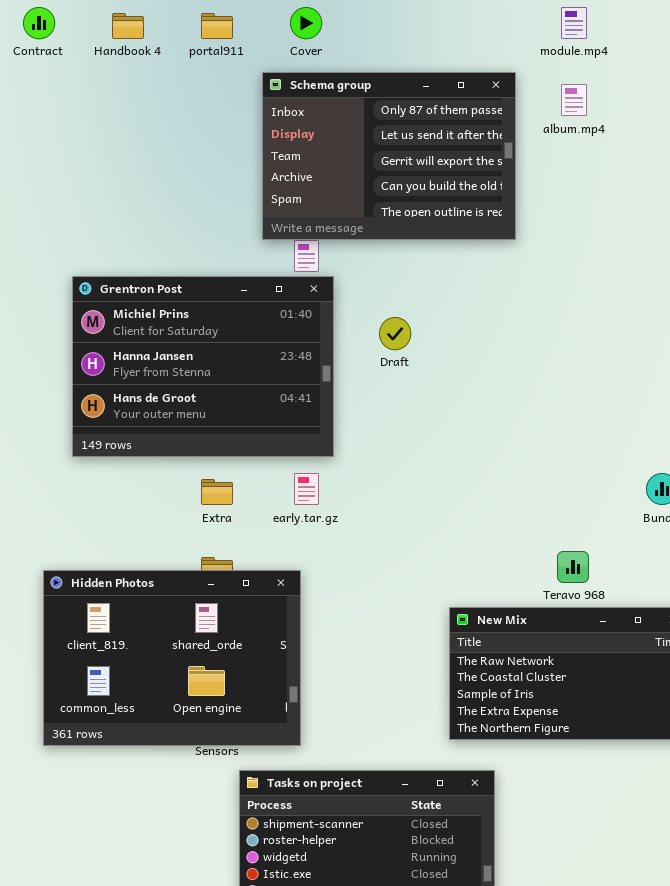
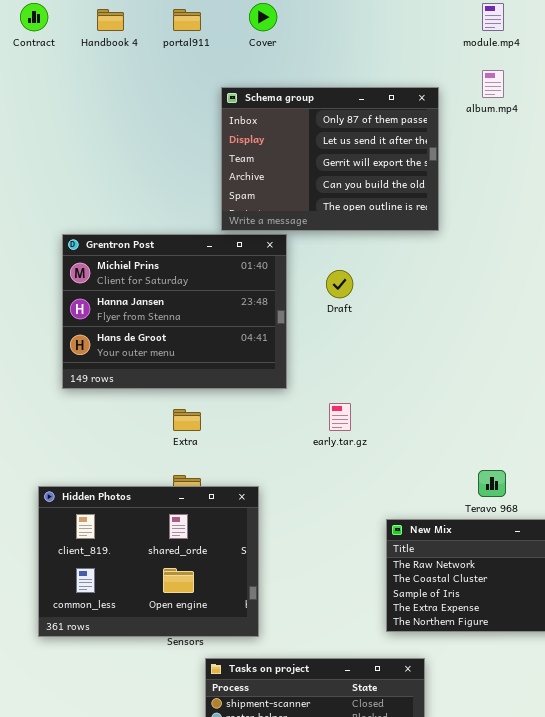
Schema group: [262,72,516,240] -> [221,87,439,231], moved
early.tar.gz: [294,473,319,505] -> [329,403,351,431], moved

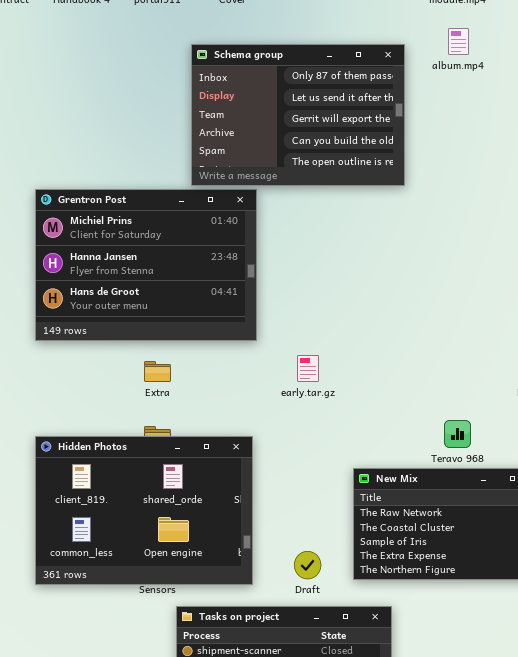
Draft: [326,270,353,298] -> [294,551,321,579], moved
Hidden Photos: [38,486,259,637] -> [35,436,253,585], moved

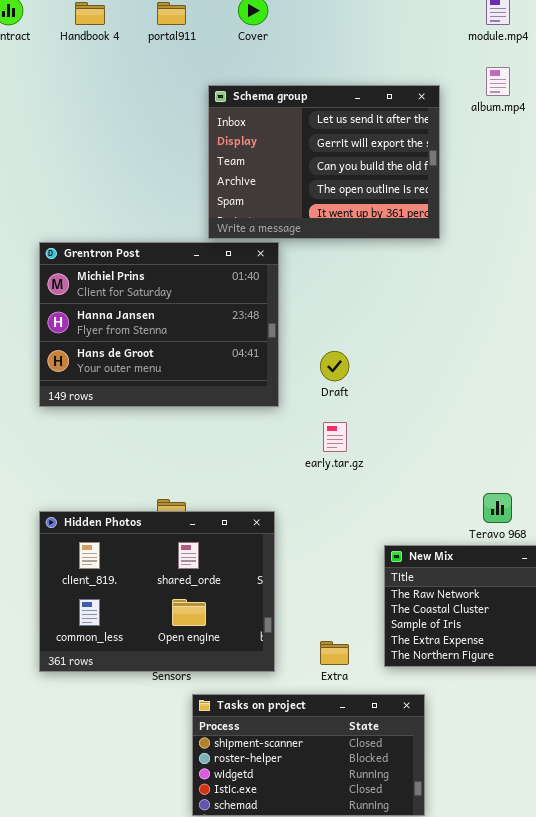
Schema group: [191,44,405,186] -> [208,85,440,239], scrolled down 1 row
Extra: [144,361,171,382] -> [320,641,349,665], moved
Draft: [294,551,321,579] -> [320,351,349,381], moved

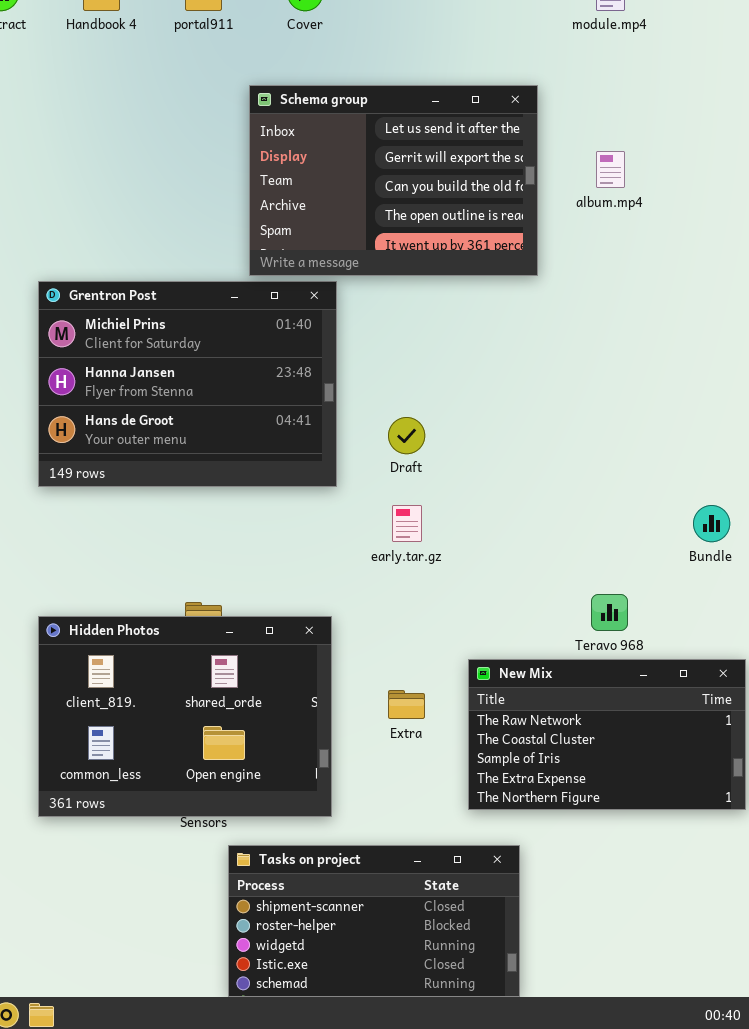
album.mp4: [486,67,510,96] -> [596,151,625,188], moved
Extra: [320,641,349,665] -> [388,690,425,719], moved

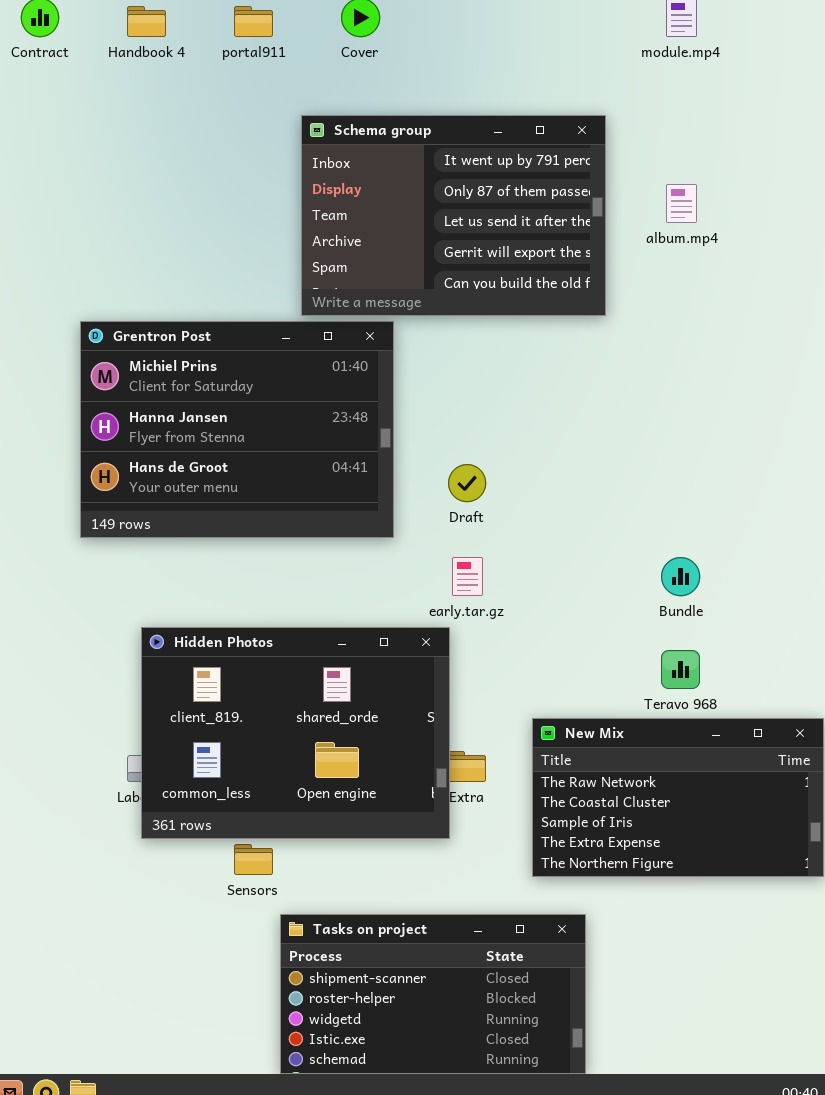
Schema group: [249,85,538,276] -> [301,115,606,316], scrolled up 2 rows
Bundle: [693,505,730,542] -> [661,557,700,596], moved
Hidden Photos: [38,616,332,817] -> [141,627,450,839], moved

